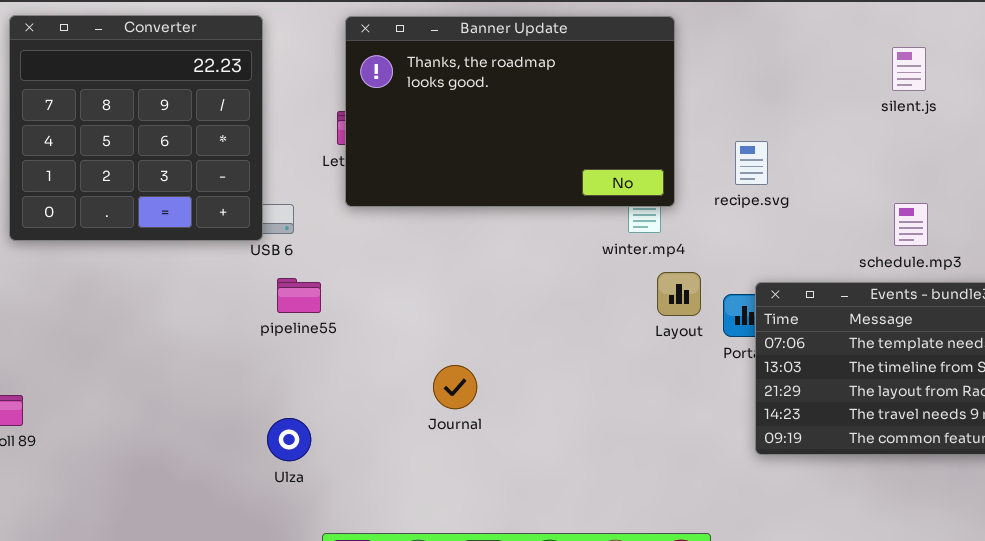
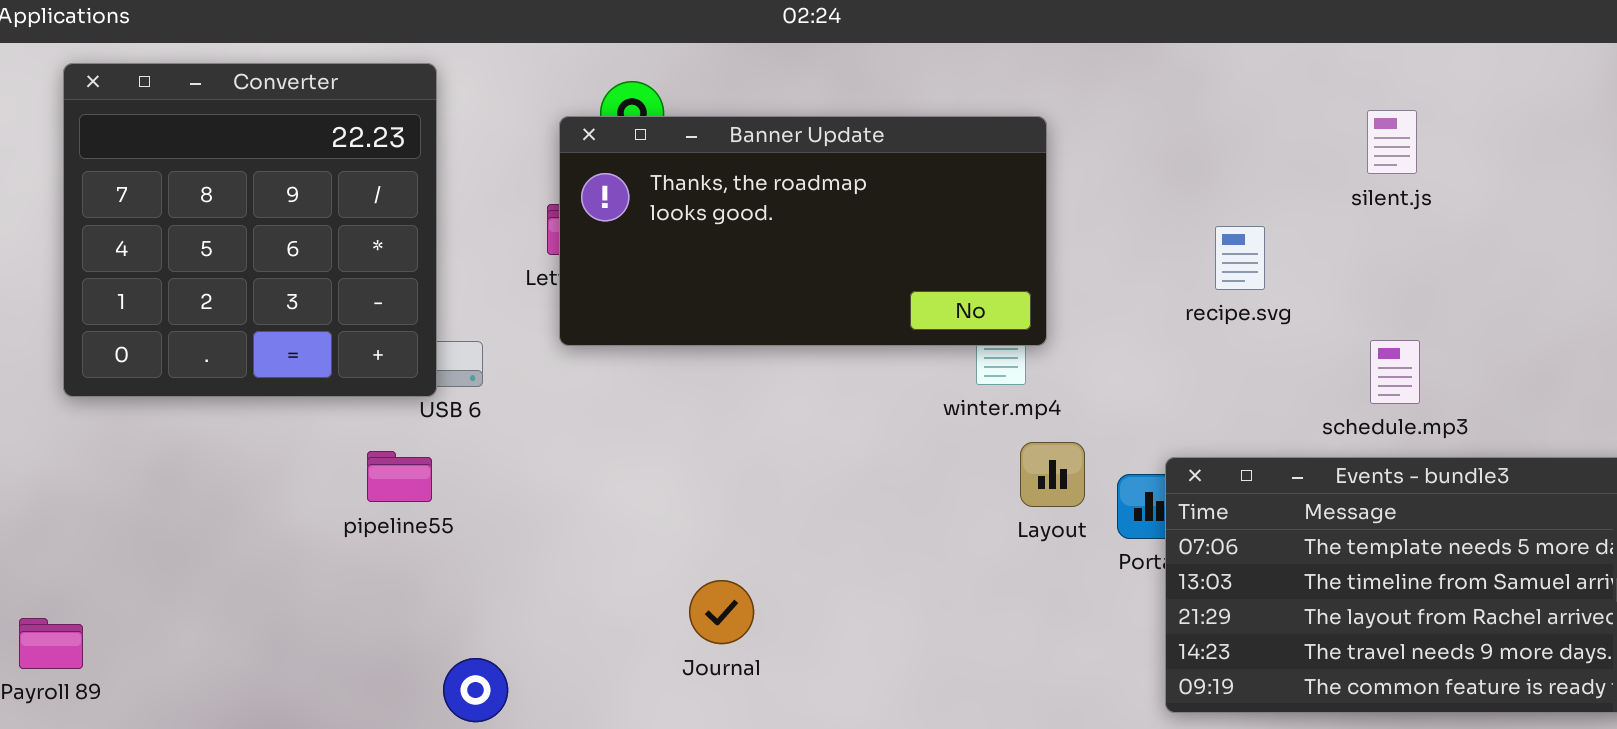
Banner Update: [345,16,675,207] -> [559,116,1047,346], resized
recipe.svg: [735,141,768,185] -> [1215,226,1265,290], moved
pipeline55: [277,278,321,313] -> [367,451,432,502], moved

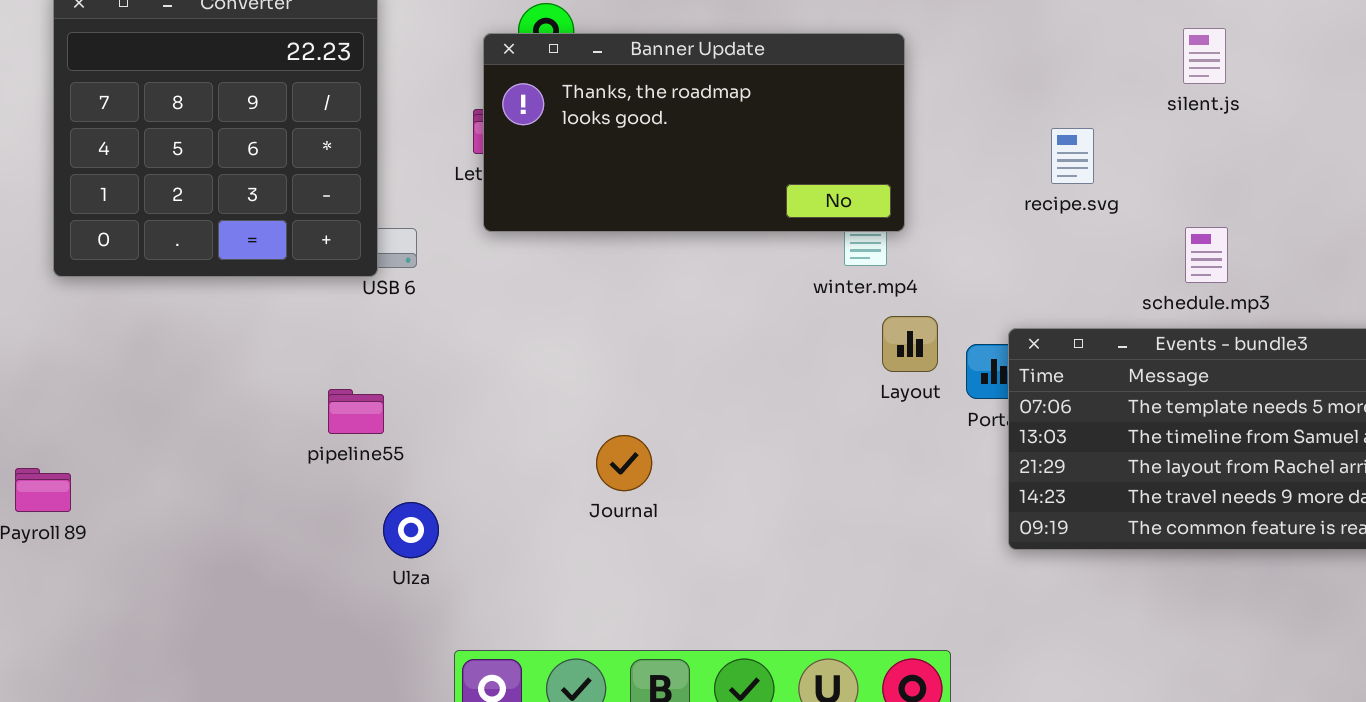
pipeline55: [367,451,432,502] -> [328,389,384,434], moved

